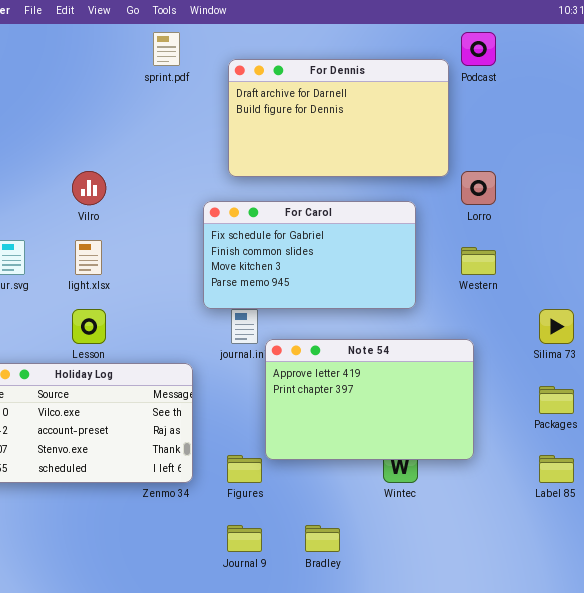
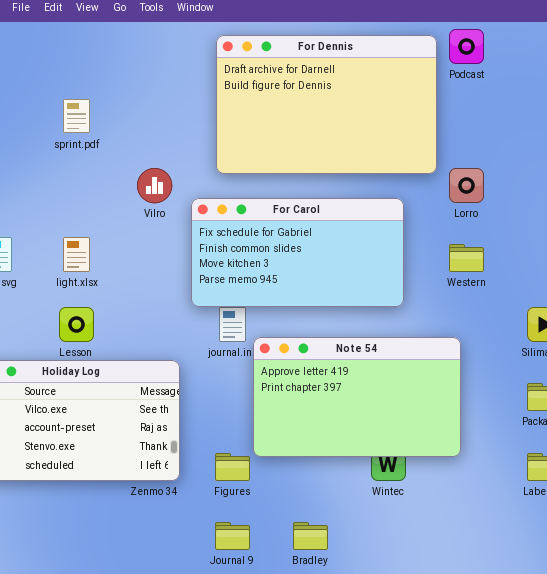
sprint.pdf: [153,32,180,66] -> [63,99,90,133], moved
For Dennis: [228,59,449,177] -> [216,35,437,174], resized
Vilro: [72,171,106,205] -> [137,168,172,203], moved

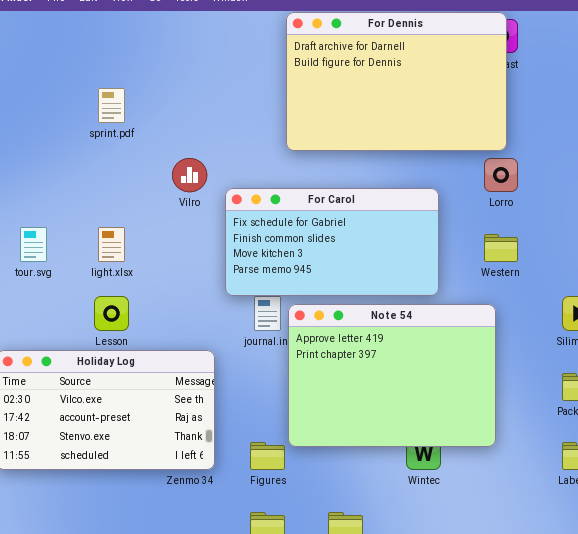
For Dennis: [216,35,437,174] -> [286,12,507,151], moved
Note 54: [253,337,461,457] -> [288,304,496,447], resized

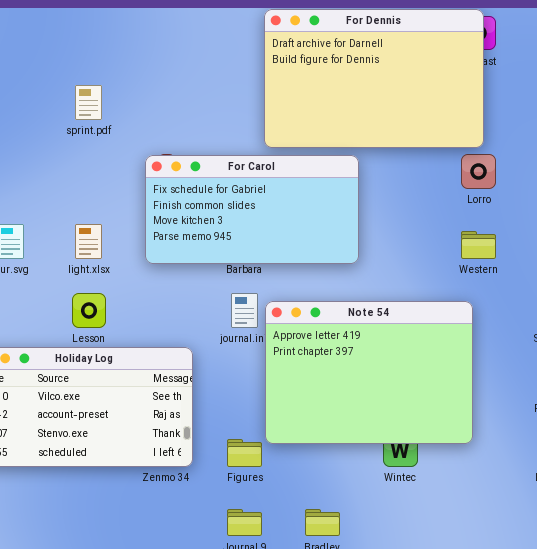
For Carol: [225,188,439,296] -> [145,155,359,264], moved

